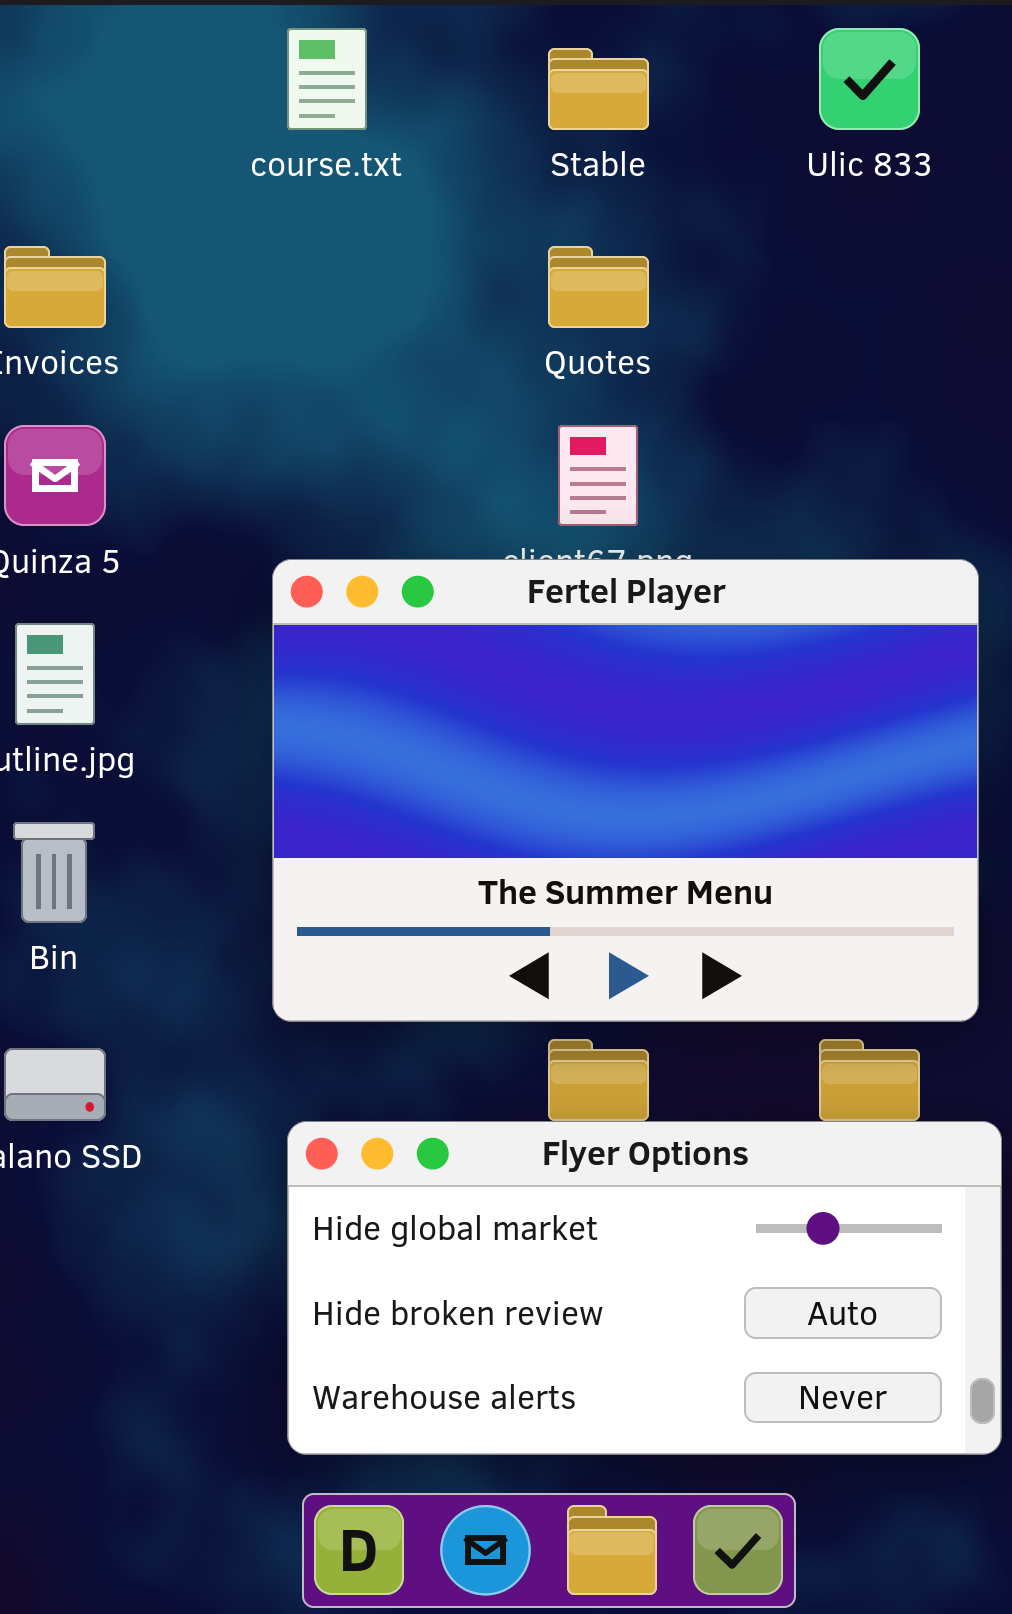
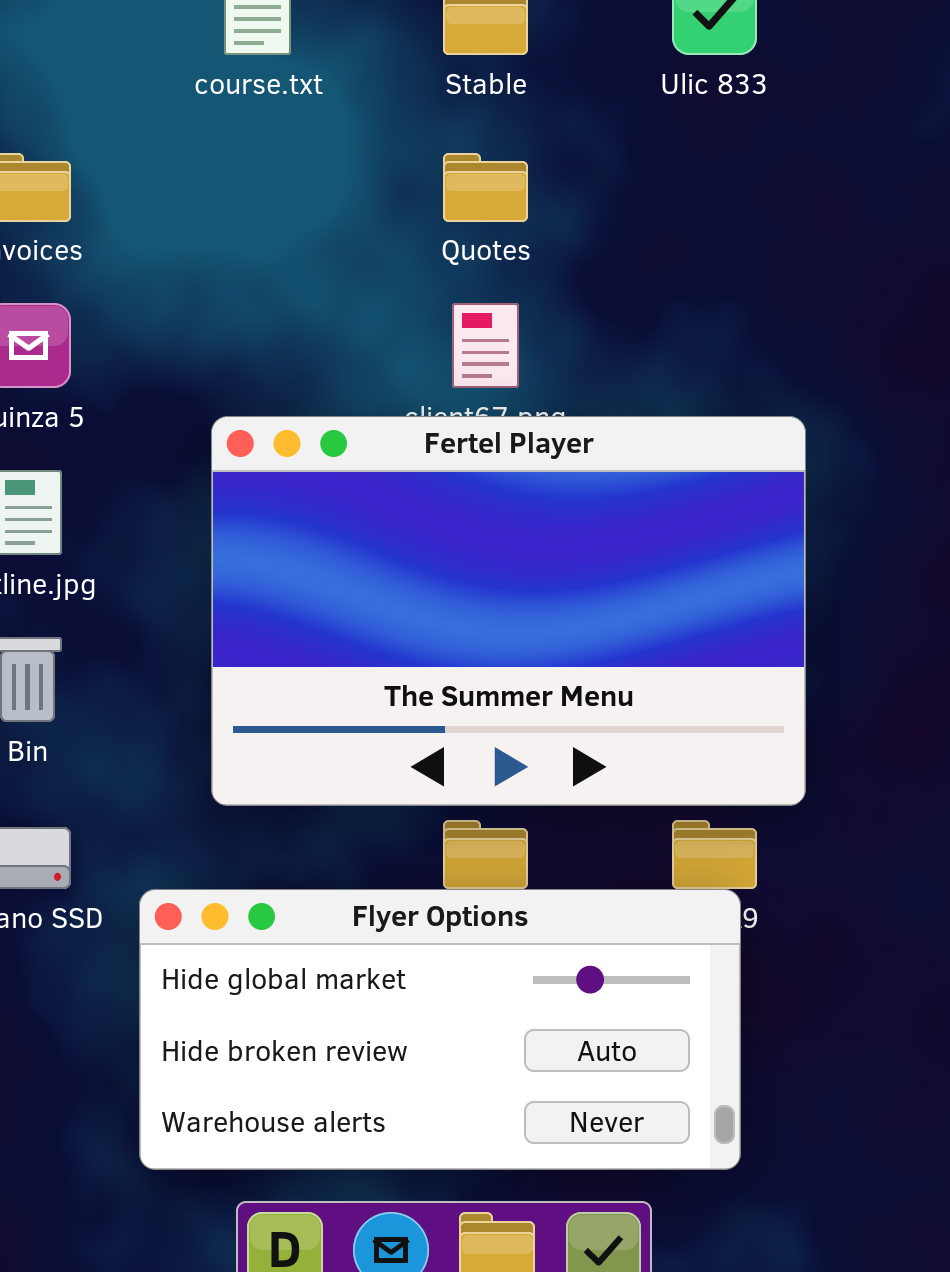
Flyer Options: [287,1121,1002,1455] -> [139,889,741,1170], moved

